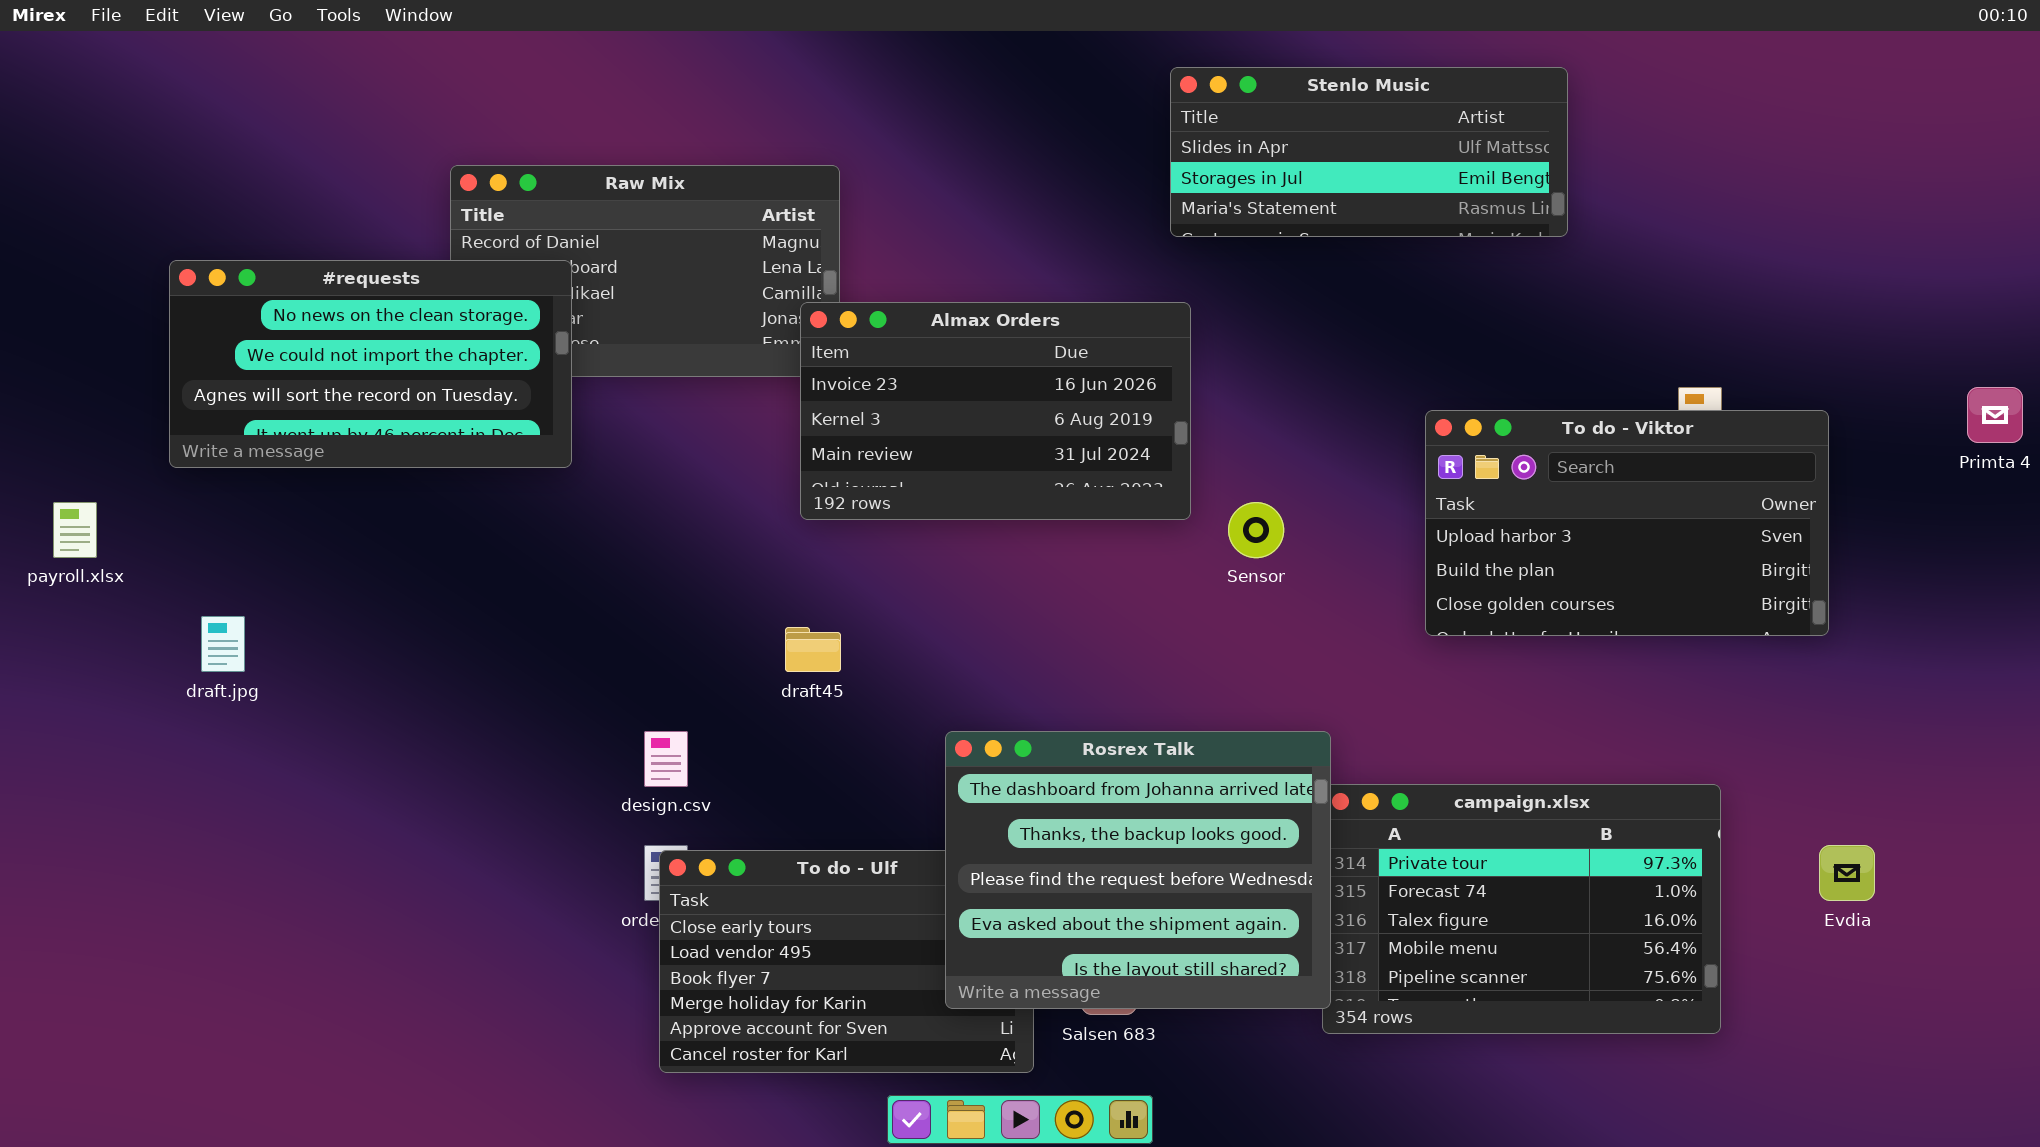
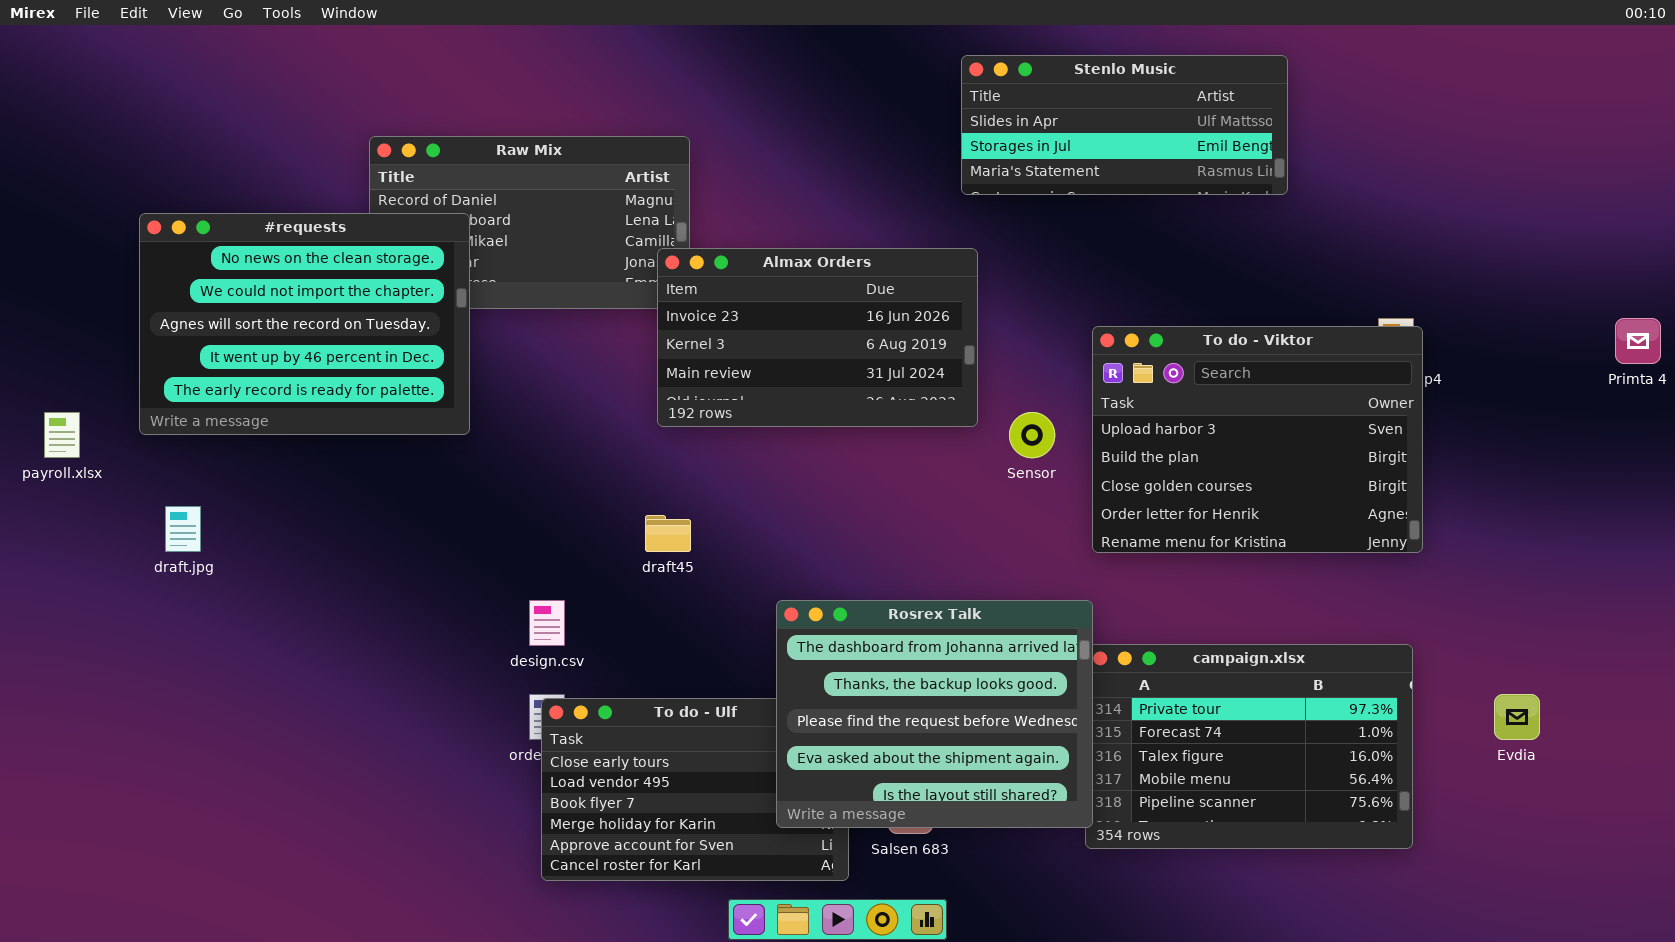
#requests: [169,260,572,468] -> [139,213,470,435], resized
To do - Viktor: [1425,410,1829,636] -> [1092,326,1423,553], moved, resized

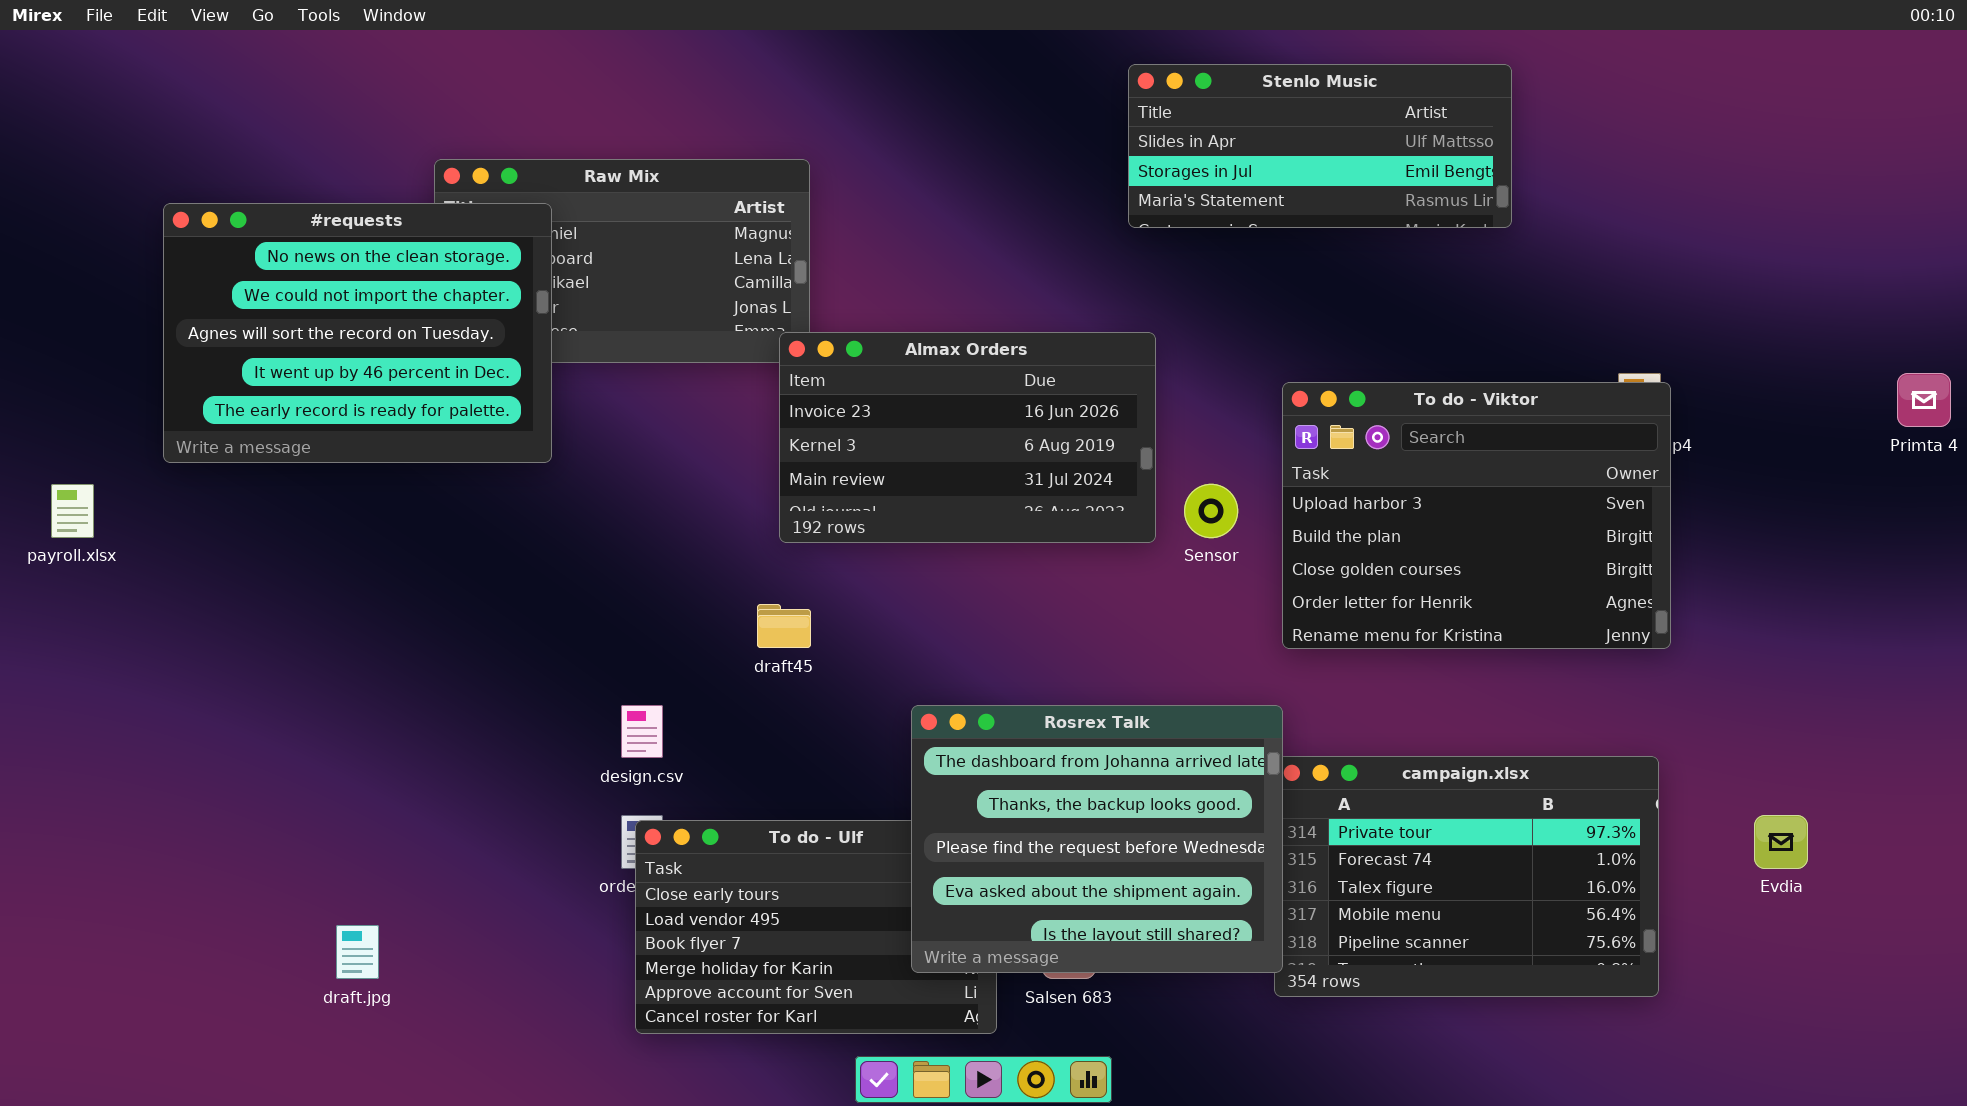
#requests: [139,213,470,435] -> [163,203,552,463], moved
Almax Orders: [657,248,978,427] -> [779,332,1156,543], moved
draft.jpg: [165,506,201,552] -> [336,925,379,979], moved

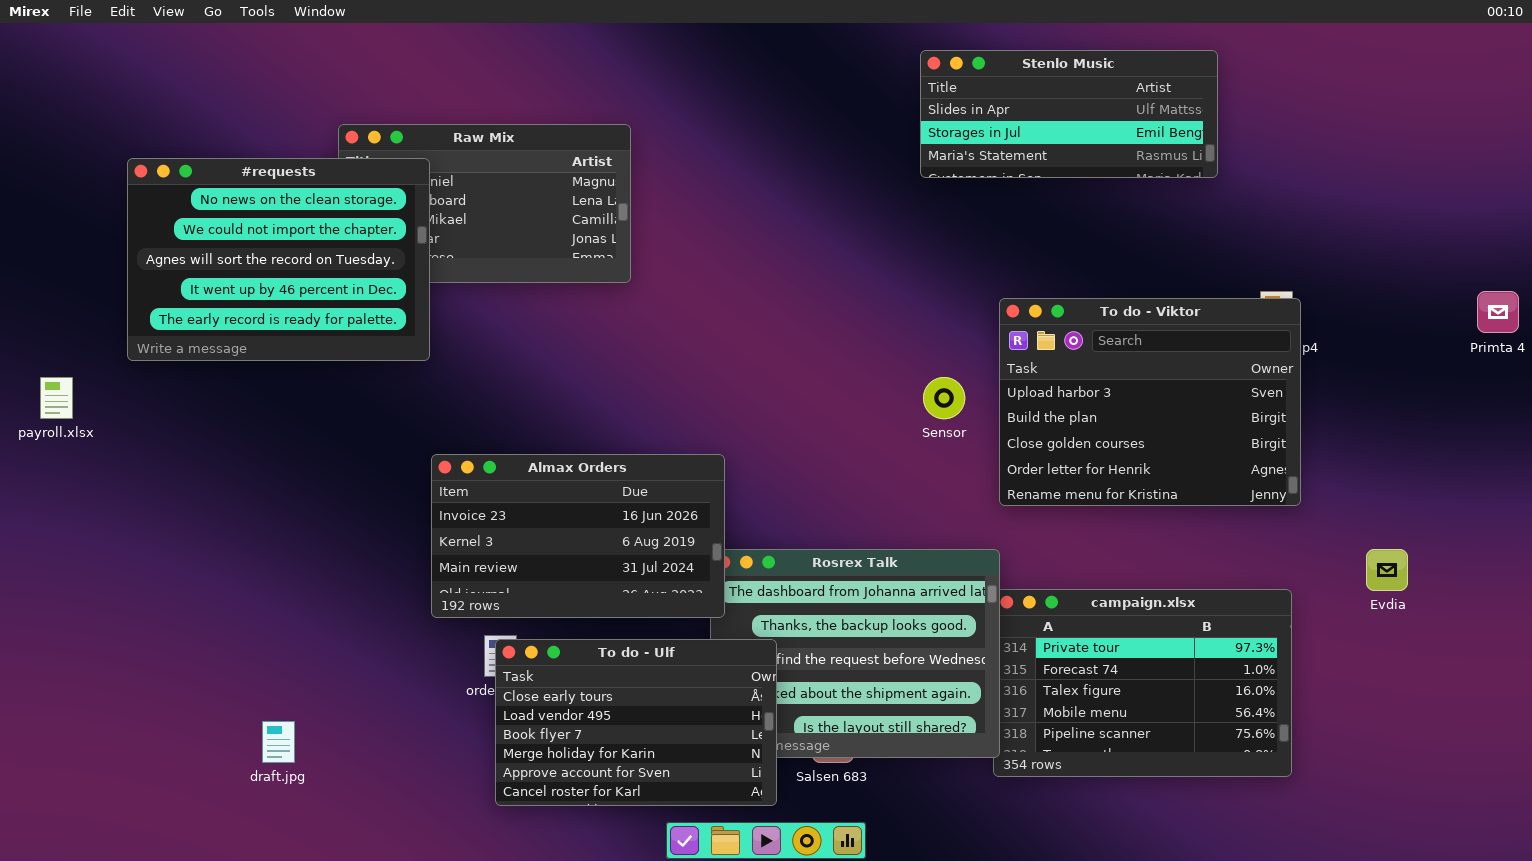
Stenlo Music: [1128,64,1512,228] -> [920,50,1218,178], moved
Almax Orders: [779,332,1156,543] -> [431,454,725,618], moved
Evdia: [1754,815,1808,869] -> [1366,549,1408,591], moved
To do - Ulf: [635,820,997,1034] -> [495,639,777,806], raised

